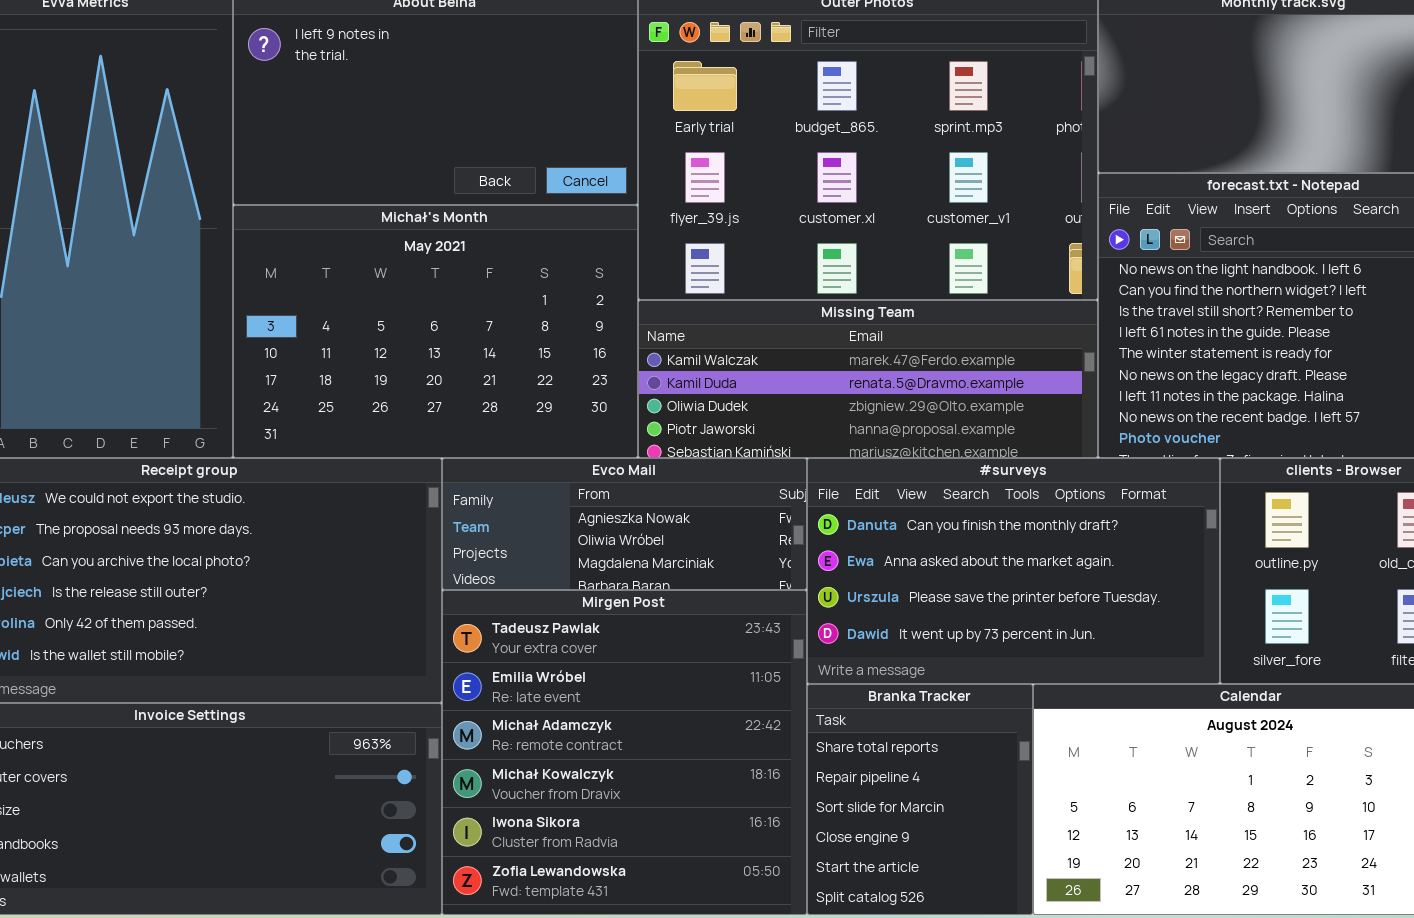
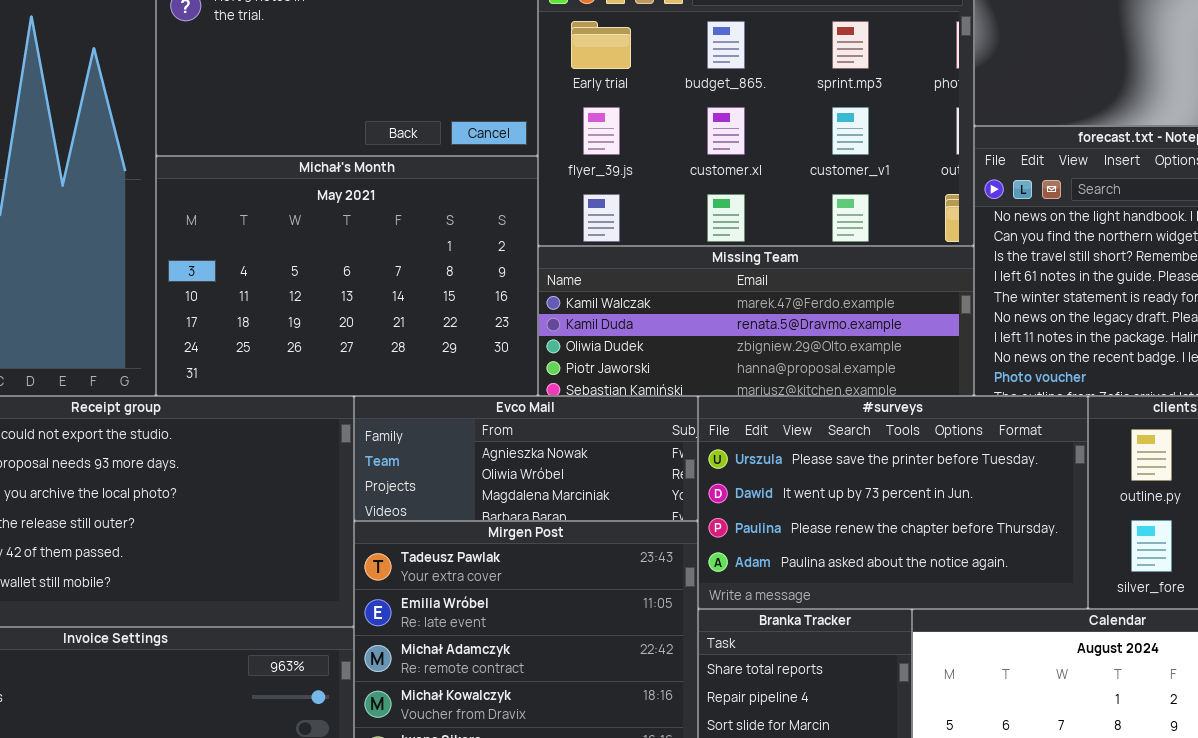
#surveys: [807,458,1220,684] -> [698,396,1088,609], scrolled down 2 rows

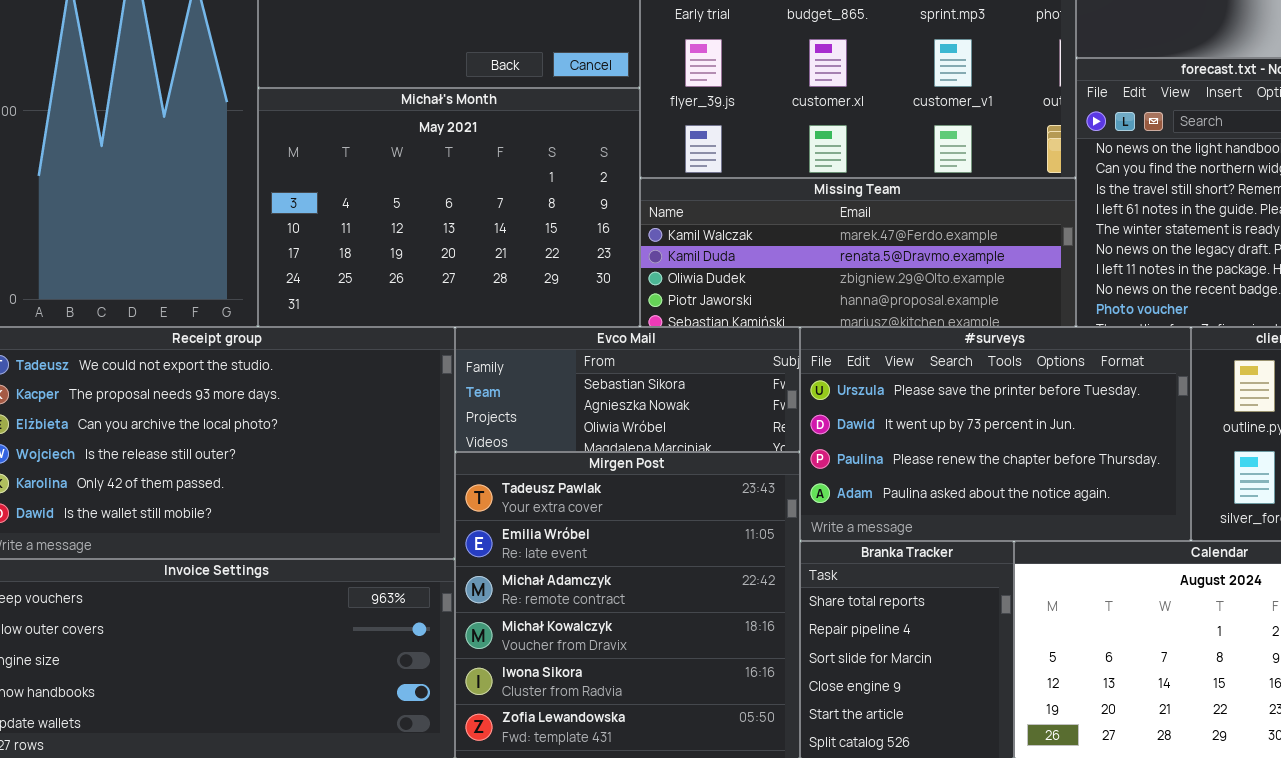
Evco Mail: [354,396,698,521] -> [455,327,800,452], scrolled up 1 row

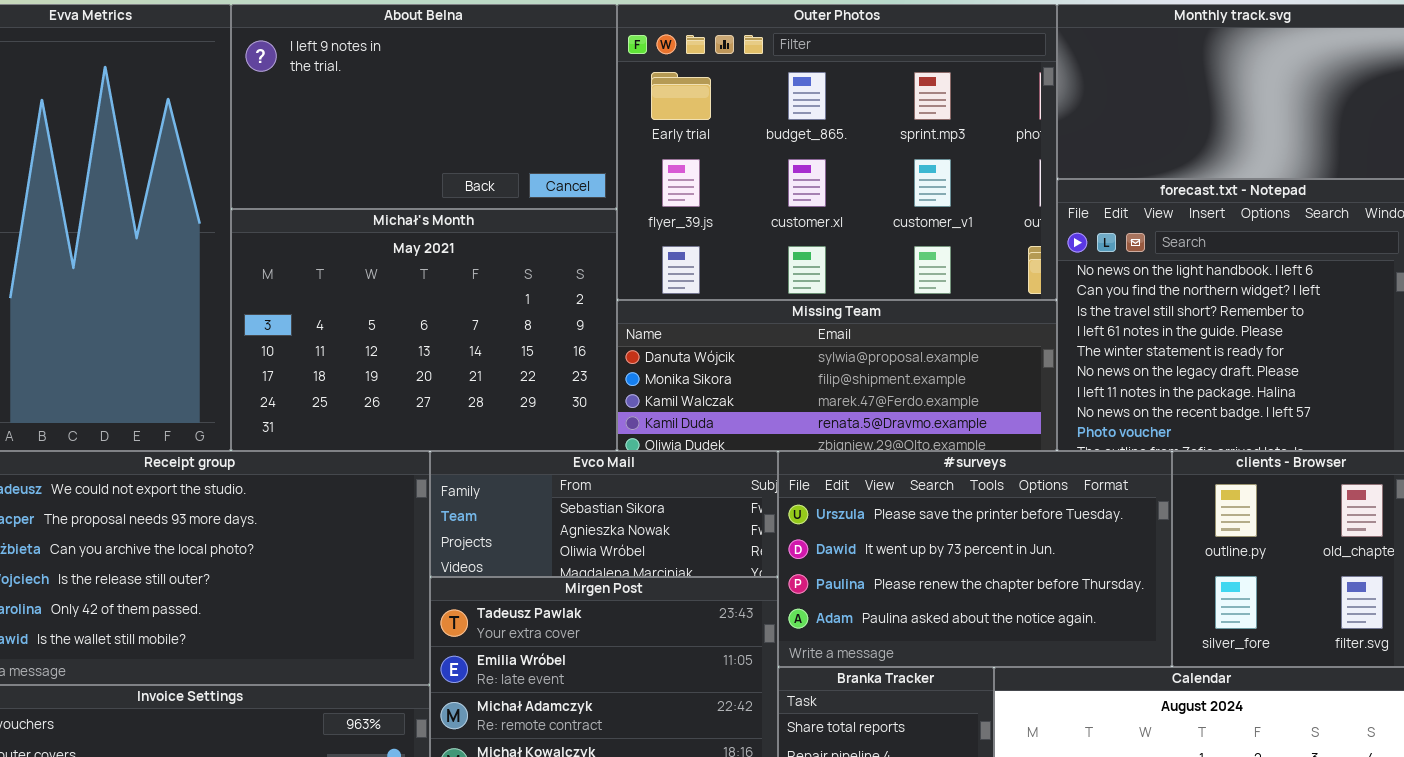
Missing Team: [640,178,1076,327] -> [617,300,1057,451], scrolled up 2 rows

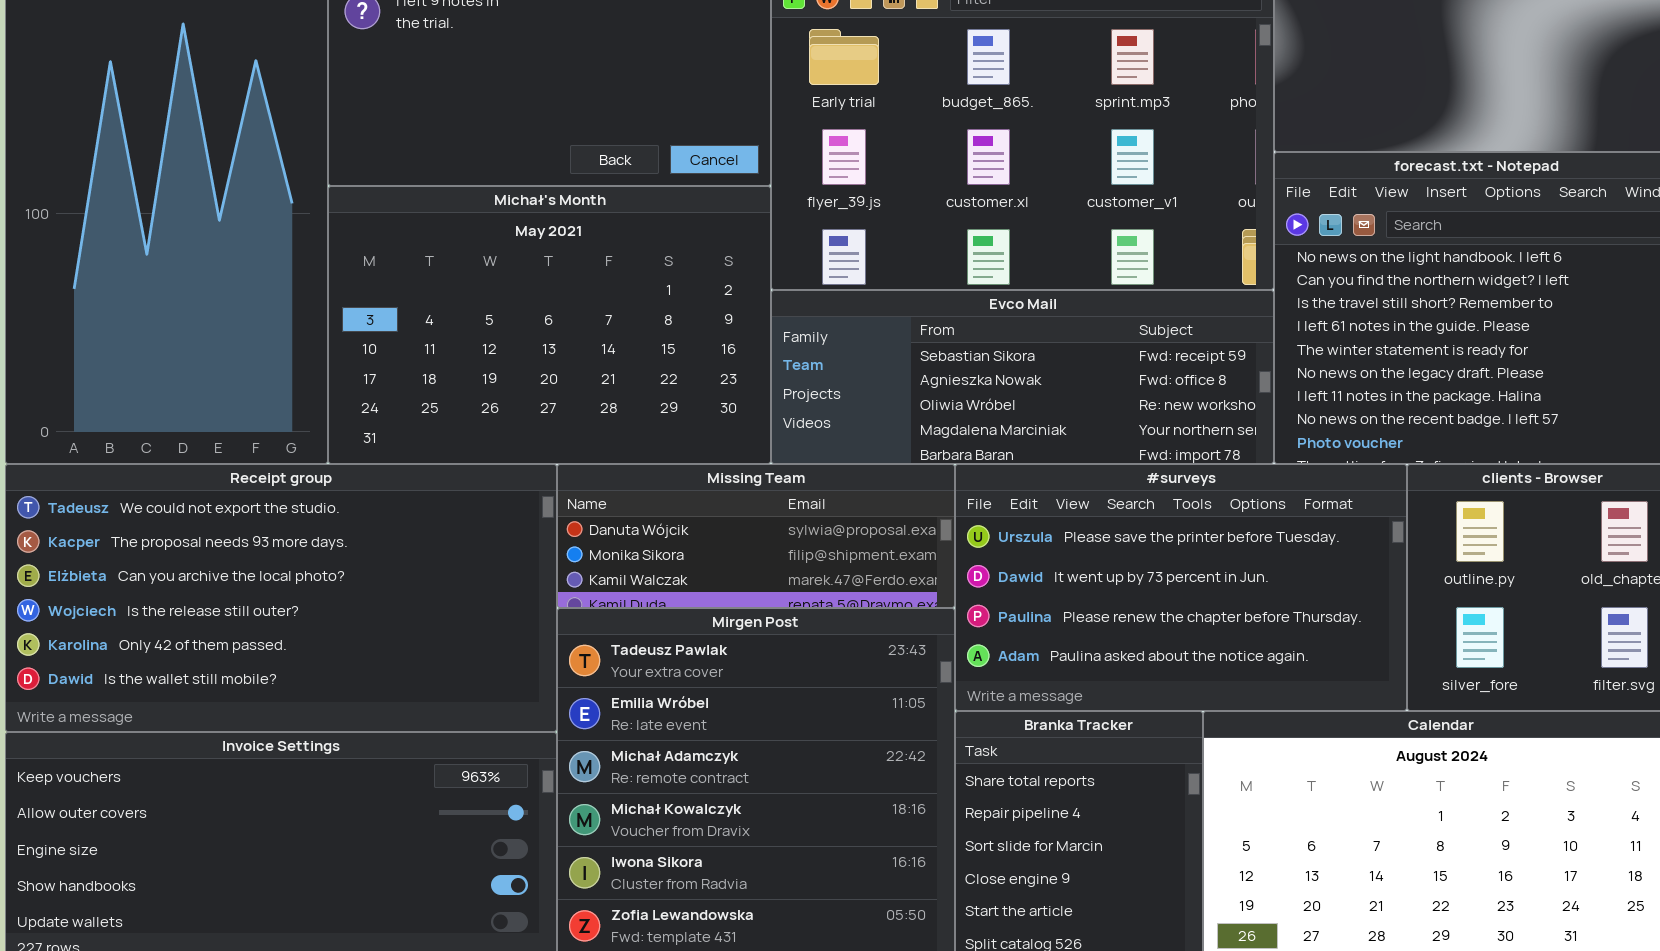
Missing Team: [617,300,1057,451] -> [557,464,955,608], moved, resized
Evco Mail: [430,451,778,577] -> [771,290,1274,464], moved, resized

